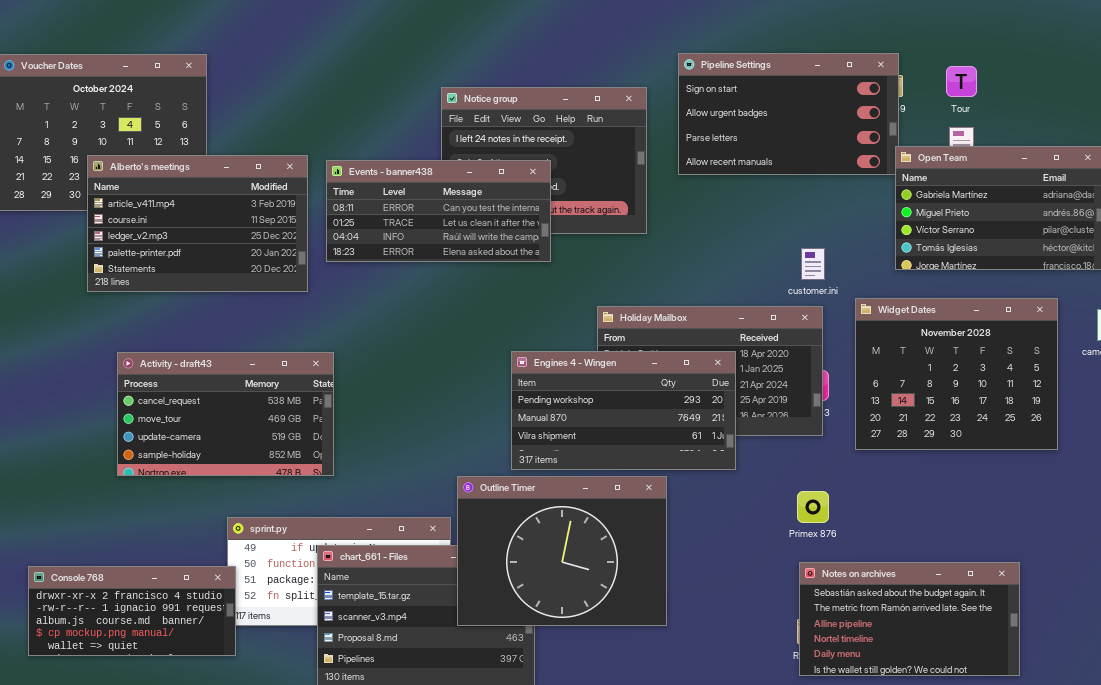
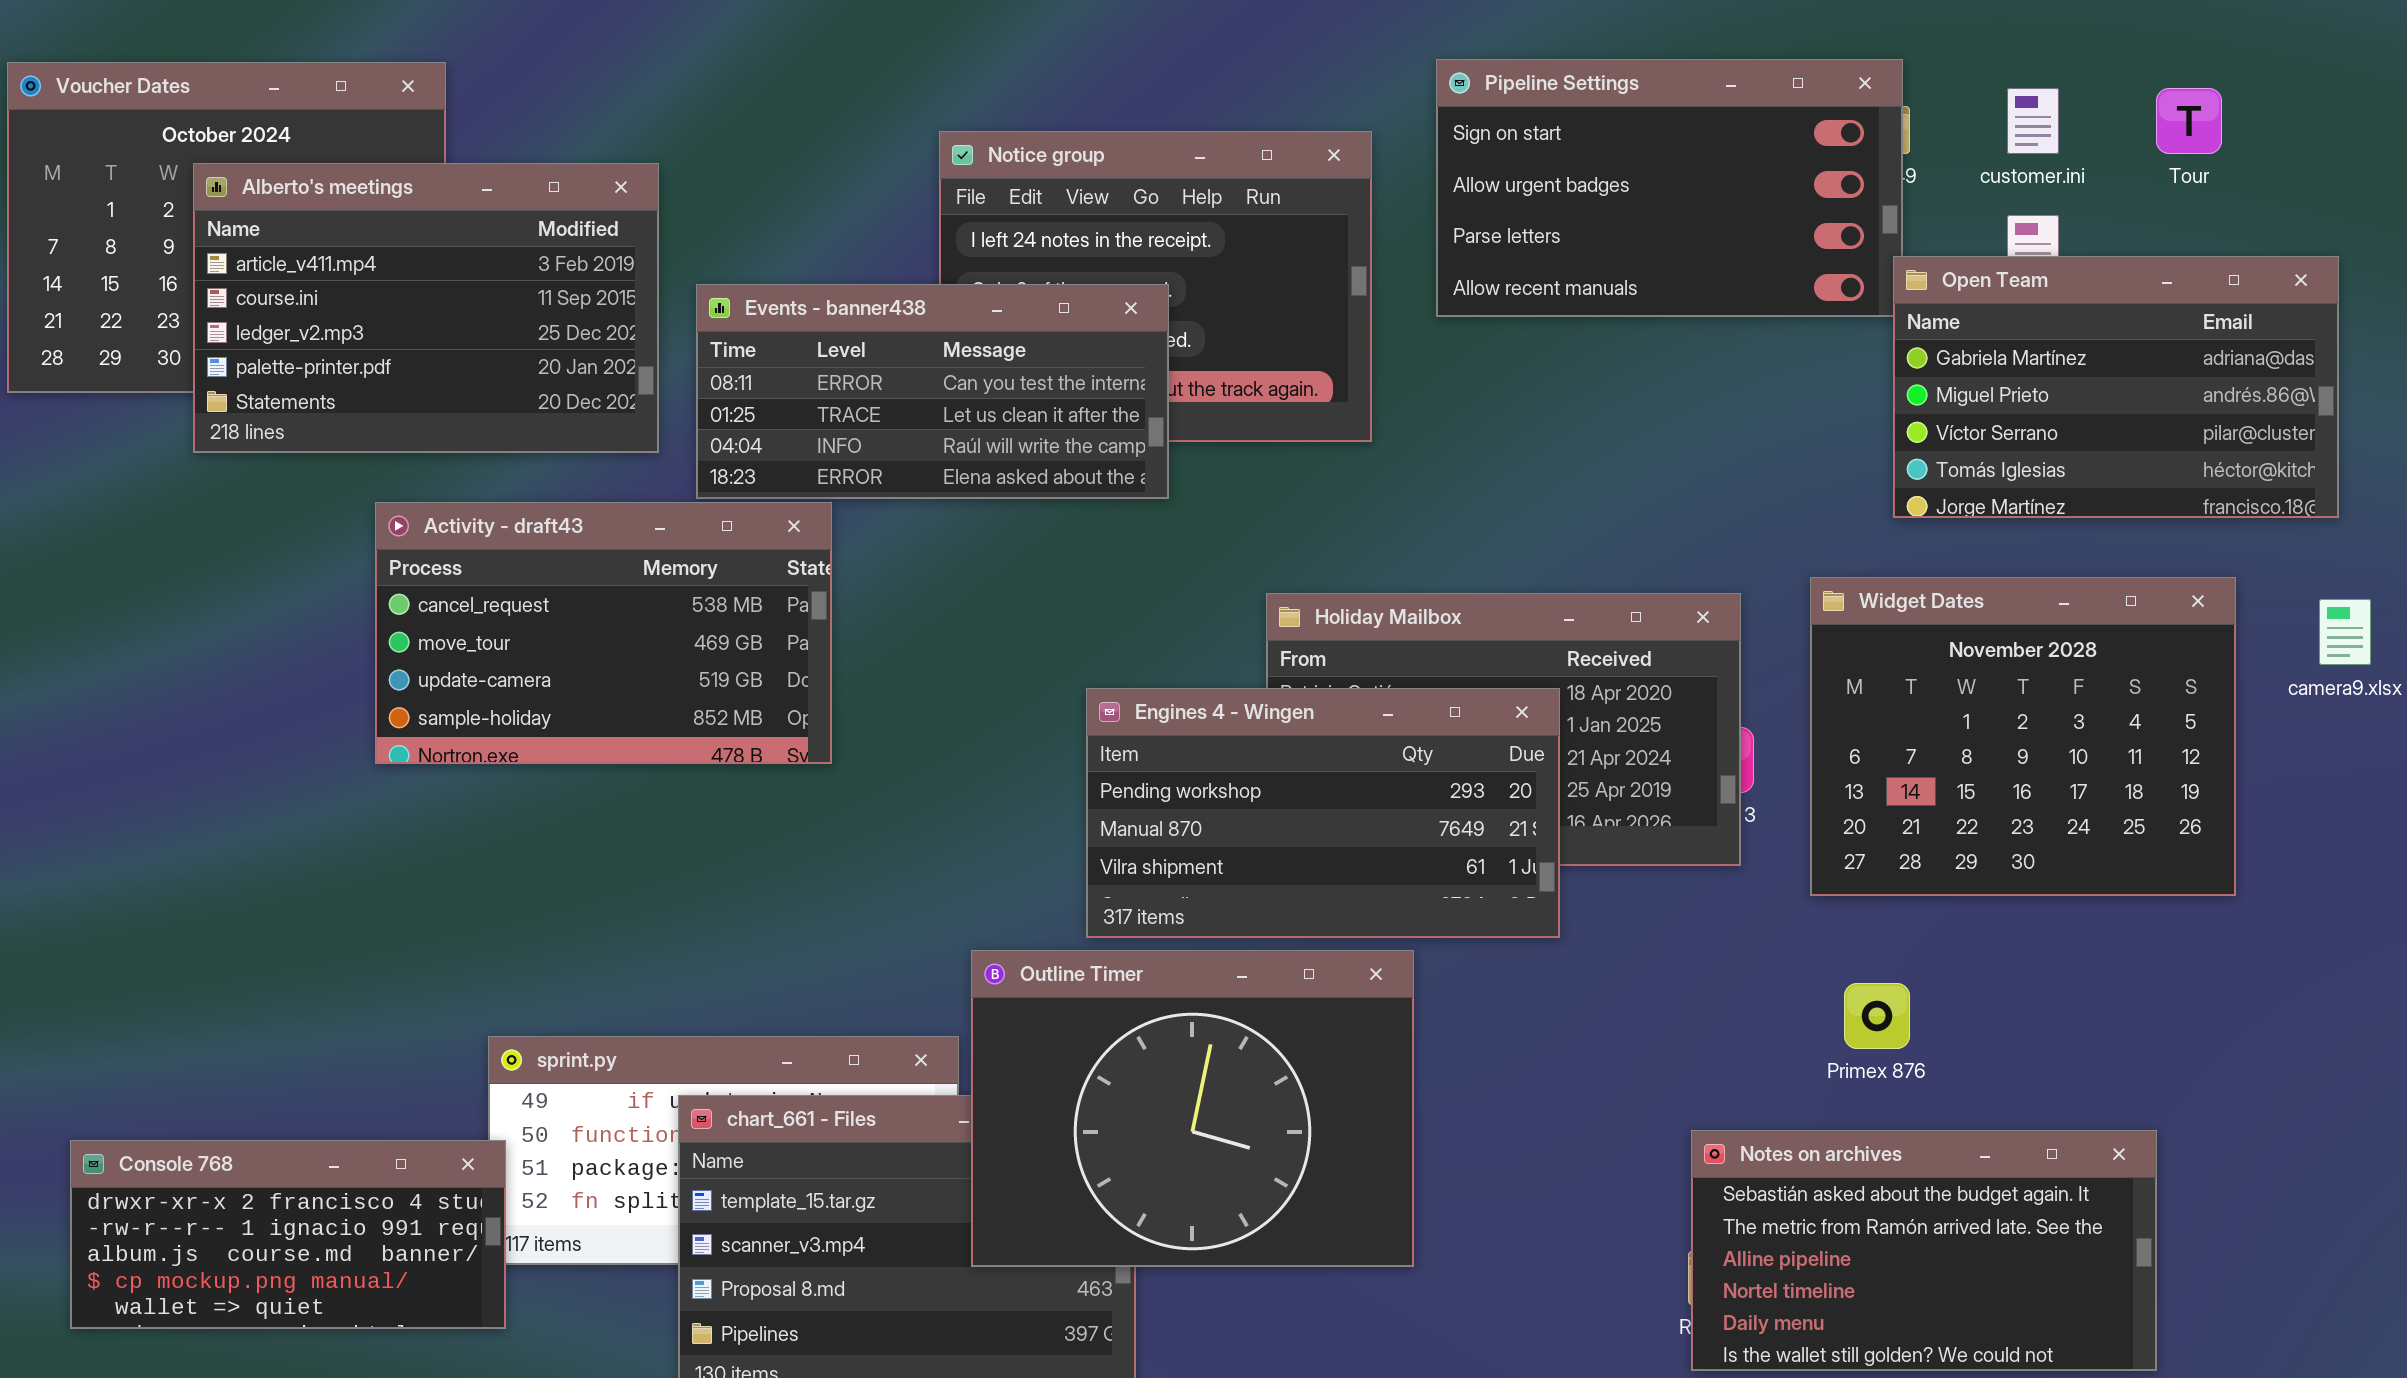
Tour: [946,66,977,97] -> [2156,88,2222,154], moved
Alberto's meetings: [87,155,308,292] -> [193,163,659,453], moved
customer.ini: [801,248,825,280] -> [2007,88,2059,154], moved
Activity - draft43: [117,352,334,476] -> [375,502,832,764], moved
Primex 876: [797,491,829,523] -> [1844,983,1910,1049], moved

